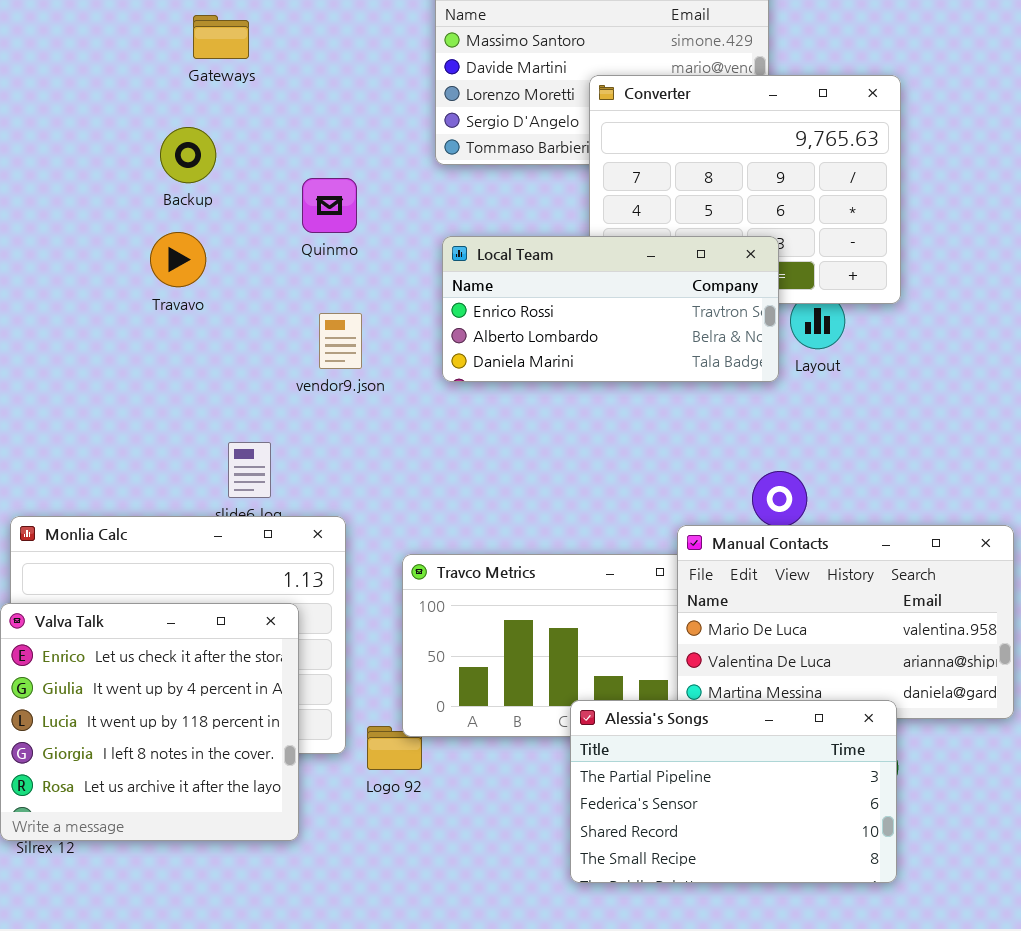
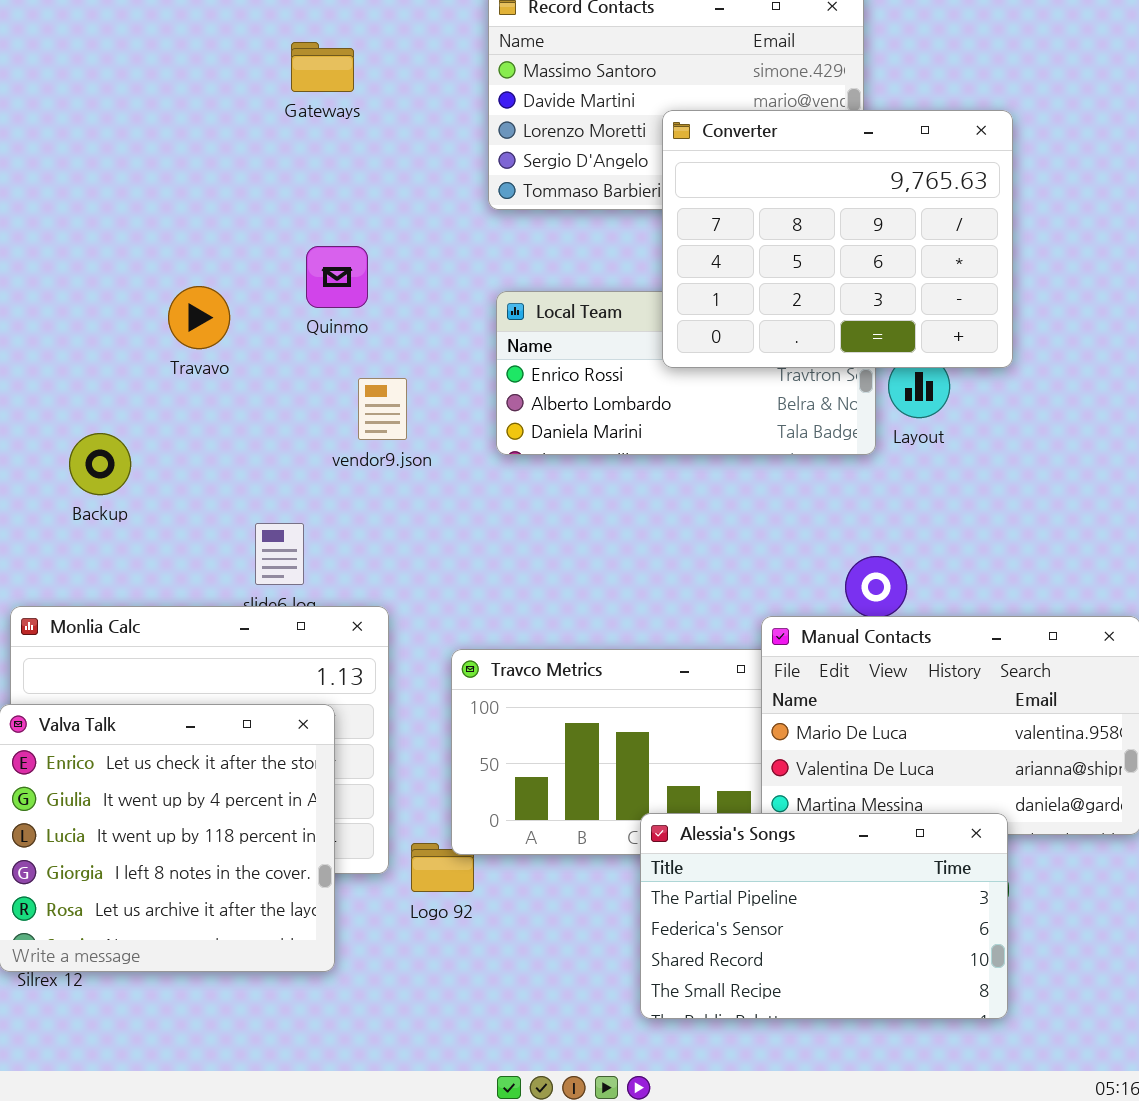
Gateways: [193,15,249,59] -> [291,42,354,92], moved
Converter: [589,75,901,304] -> [662,110,1013,368], raised
Backup: [160,127,216,183] -> [69,433,131,495], moved
Quinmo: [302,178,357,233] -> [306,246,368,308], moved

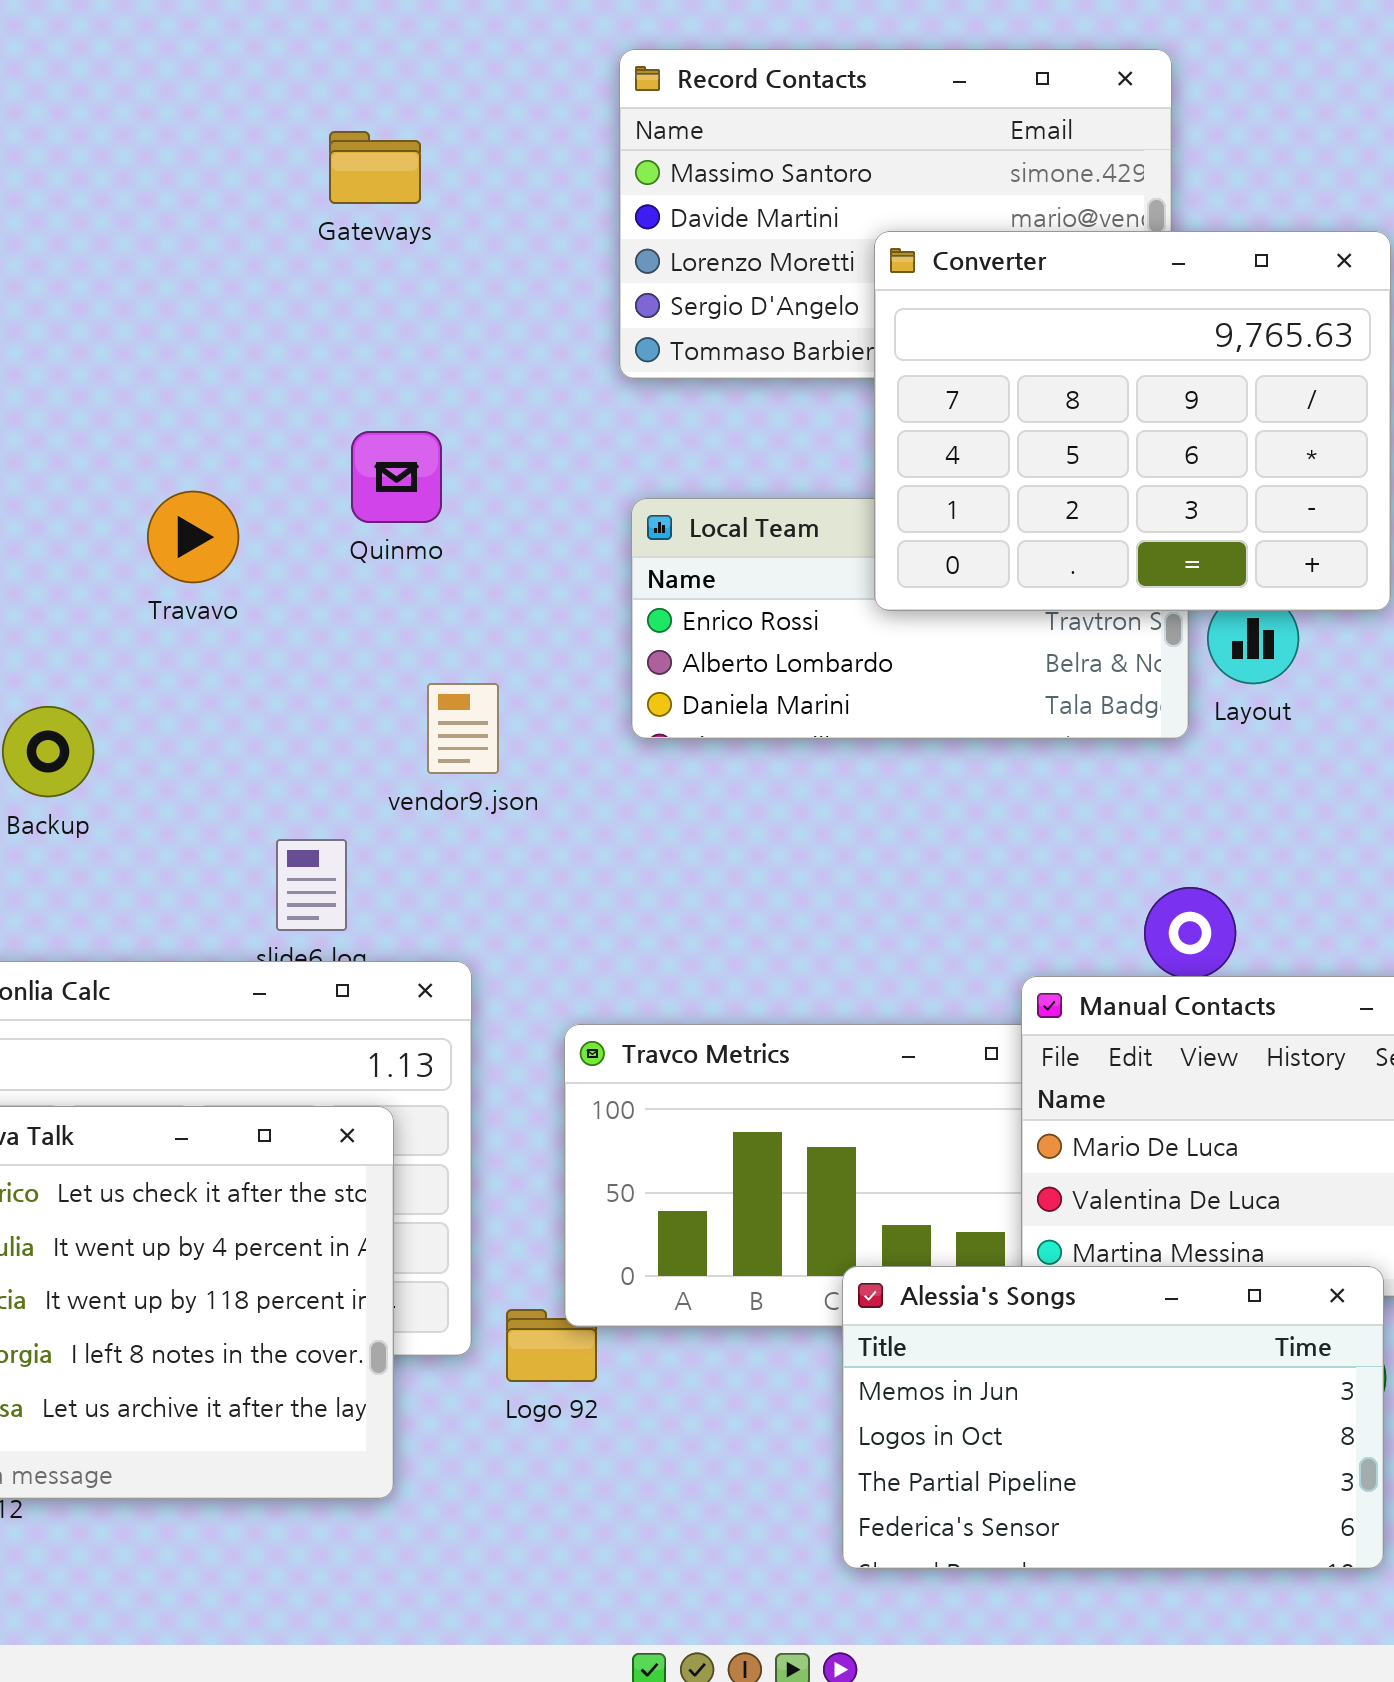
vendor9.json: [358,378,407,440] -> [427,683,499,774], moved
Alessia's Songs: [640,813,1008,1019] -> [842,1266,1384,1569], scrolled up 2 rows

